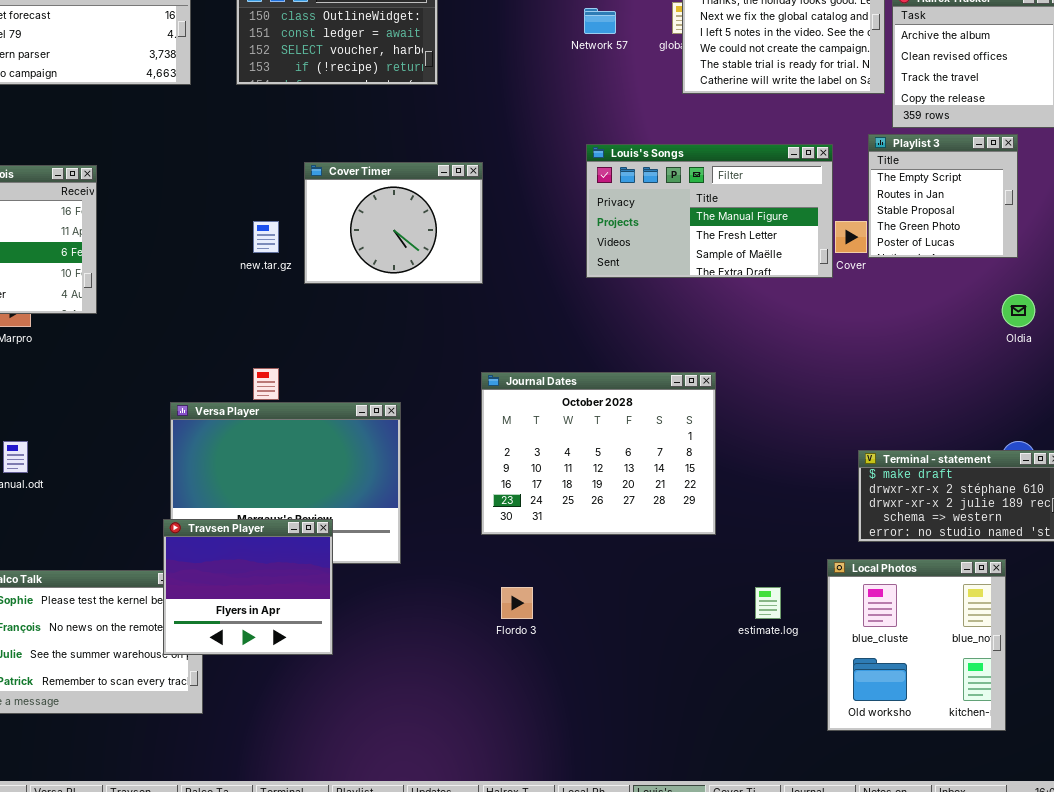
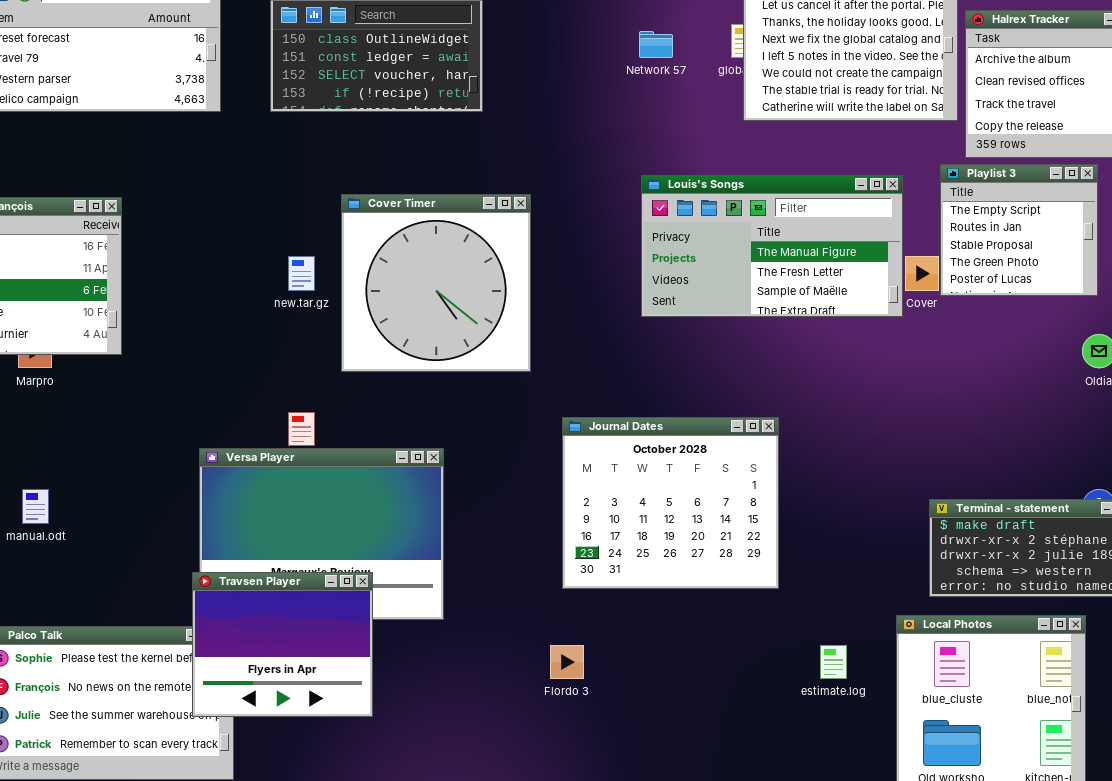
Cover Timer: [304,162,483,284] -> [341,194,531,372], resized
Journal Dates: [481,372,716,535] -> [562,417,779,589], resized

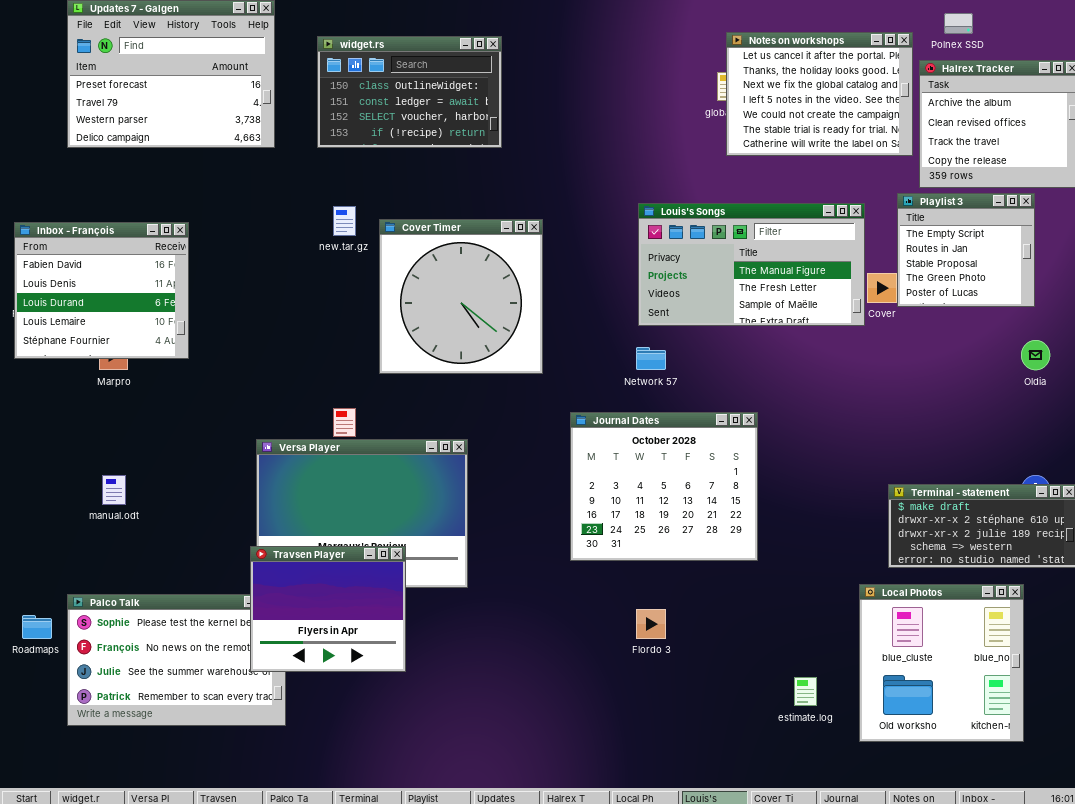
Network 57: [639,31,673,58] -> [636,347,666,370], moved
new.tar.gz: [288,256,315,291] -> [333,206,356,236], moved
Flordo 3: [550,645,584,679] -> [636,609,666,639], moved
estimate.log: [820,645,847,679] -> [794,677,817,706], moved

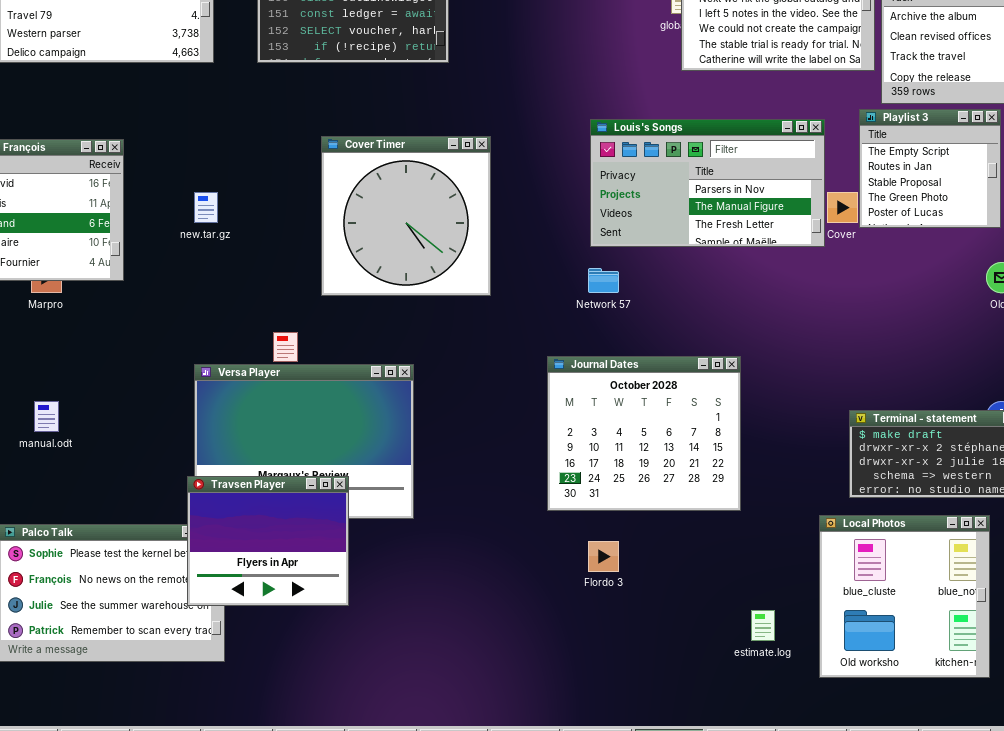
Louis's Songs: [638,203,865,326] -> [590,119,825,247], scrolled up 1 row
new.tar.gz: [333,206,356,236] -> [194,192,218,223], moved
Journal Dates: [570,412,758,561] -> [547,356,741,511], moved

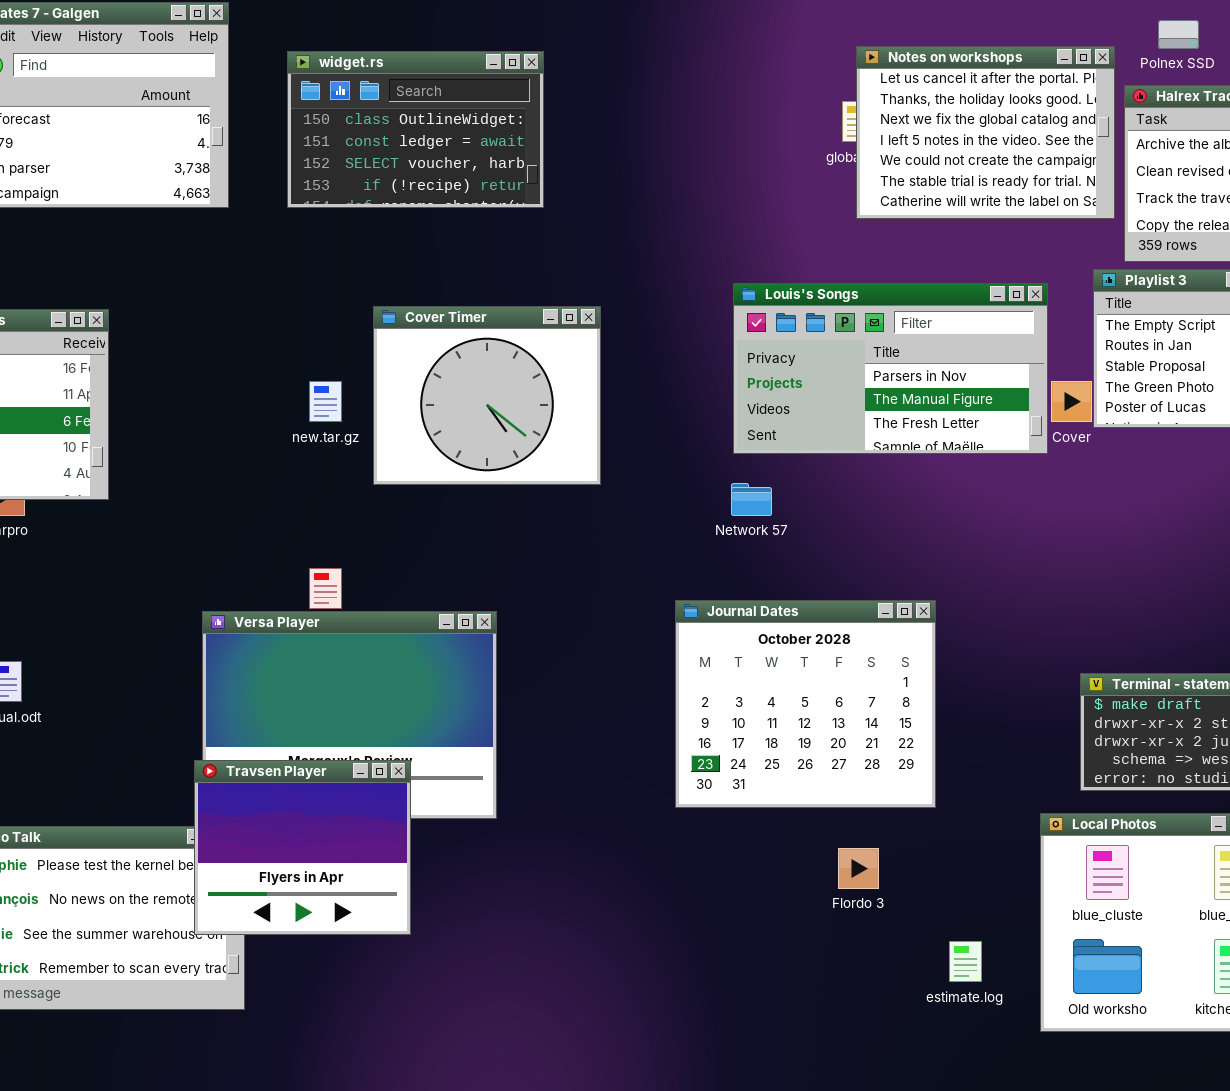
Cover Timer: [321,136,491,296] -> [373,306,601,485], resized
new.tar.gz: [194,192,218,223] -> [309,381,342,422], moved
Flordo 3: [588,541,619,572] -> [838,848,879,889], moved

